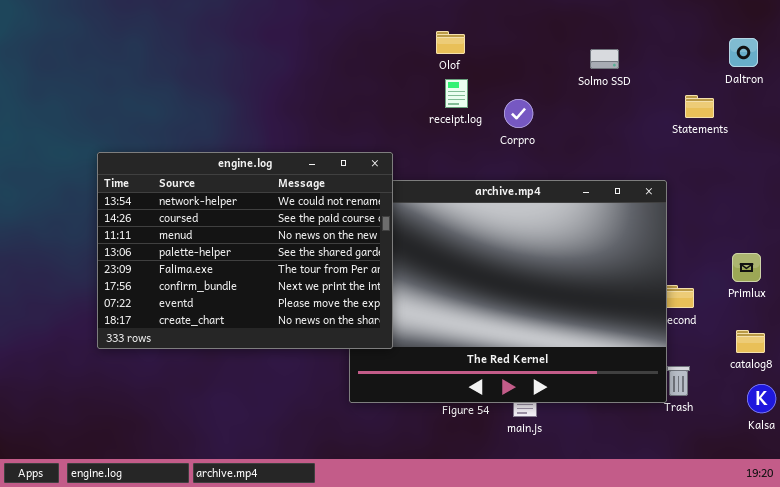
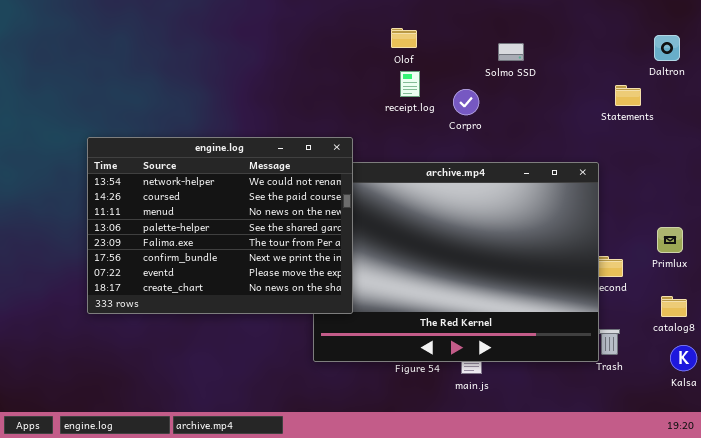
Solmo SSD: [590,49,619,69] -> [498,43,524,61], moved

